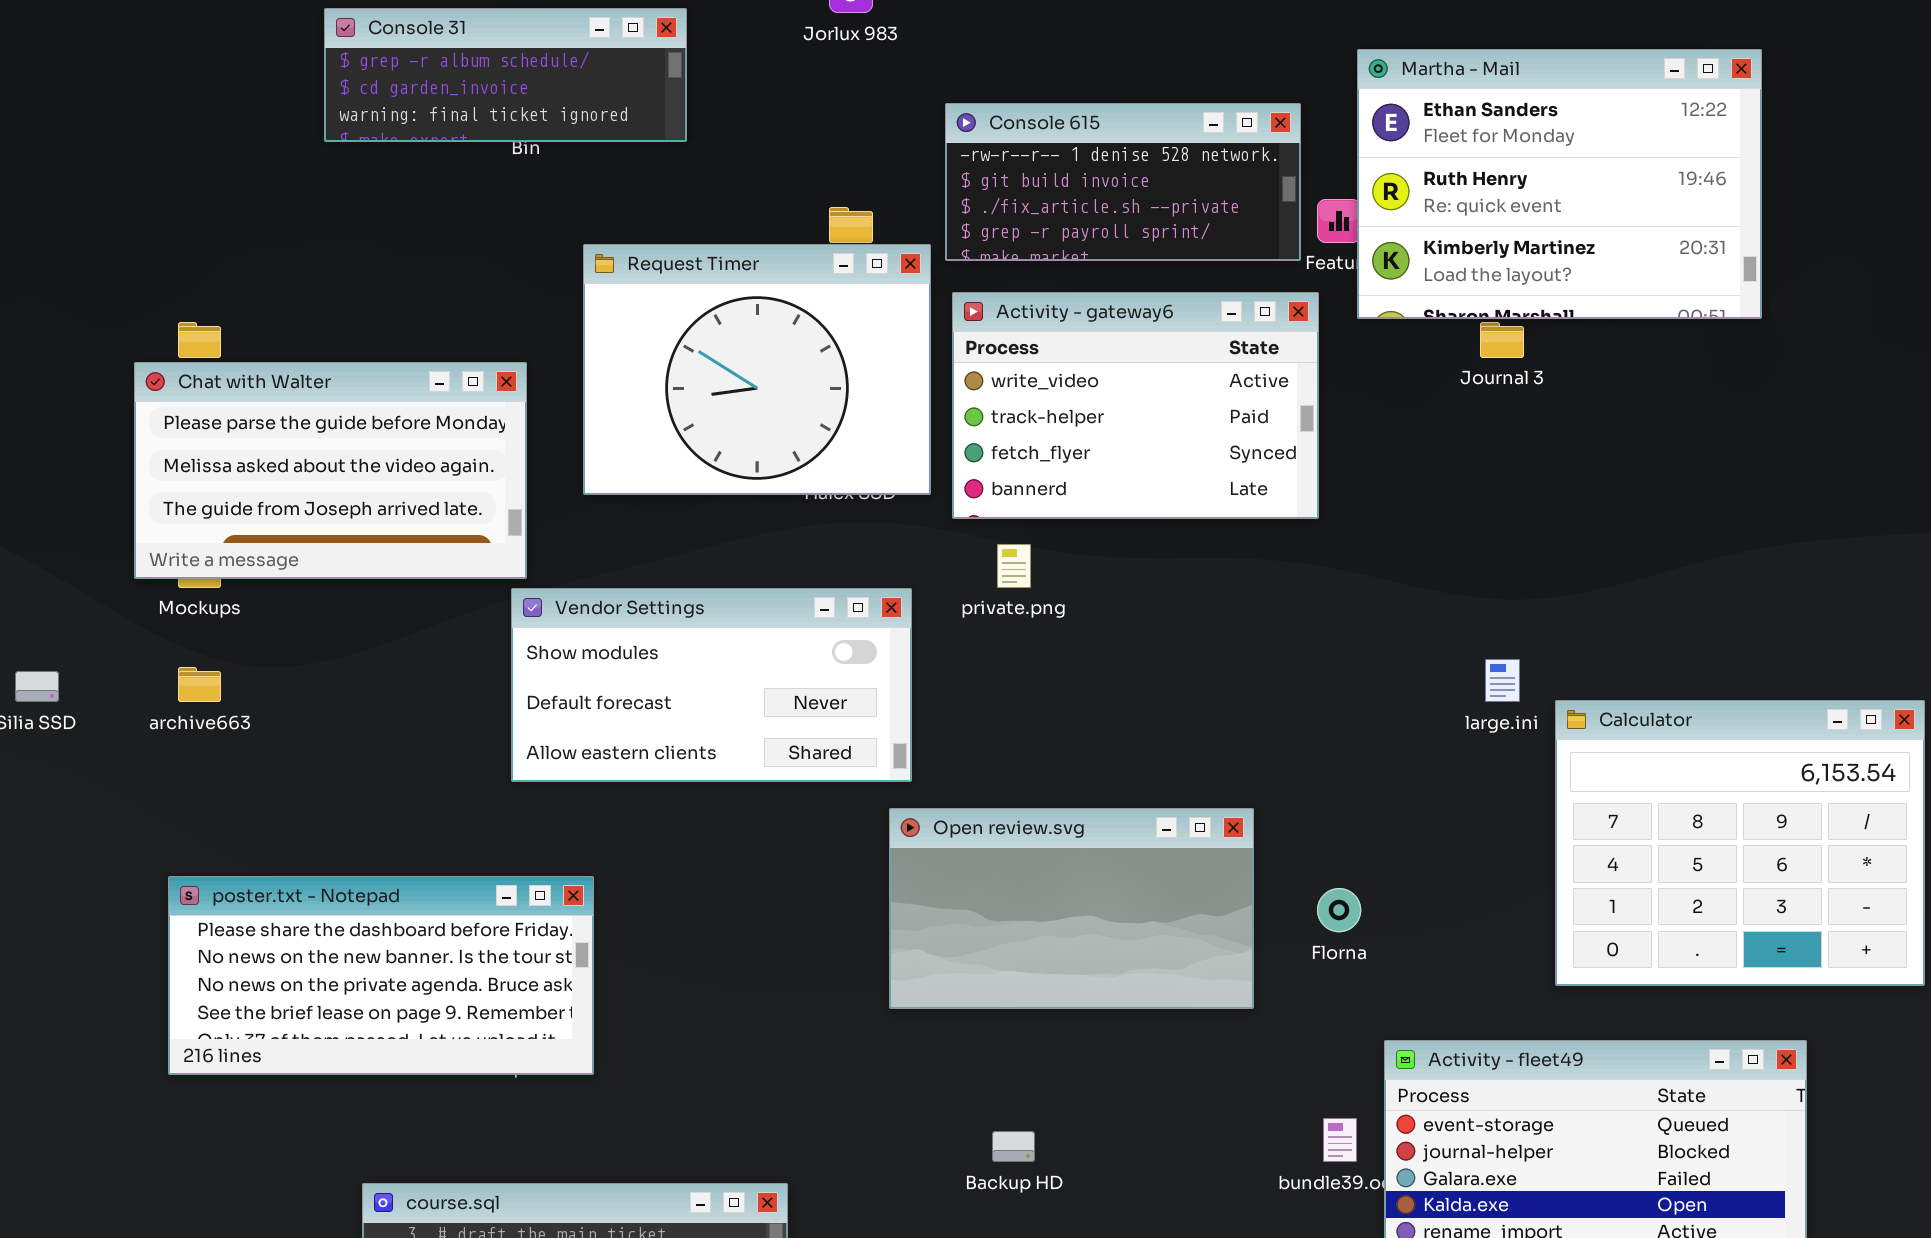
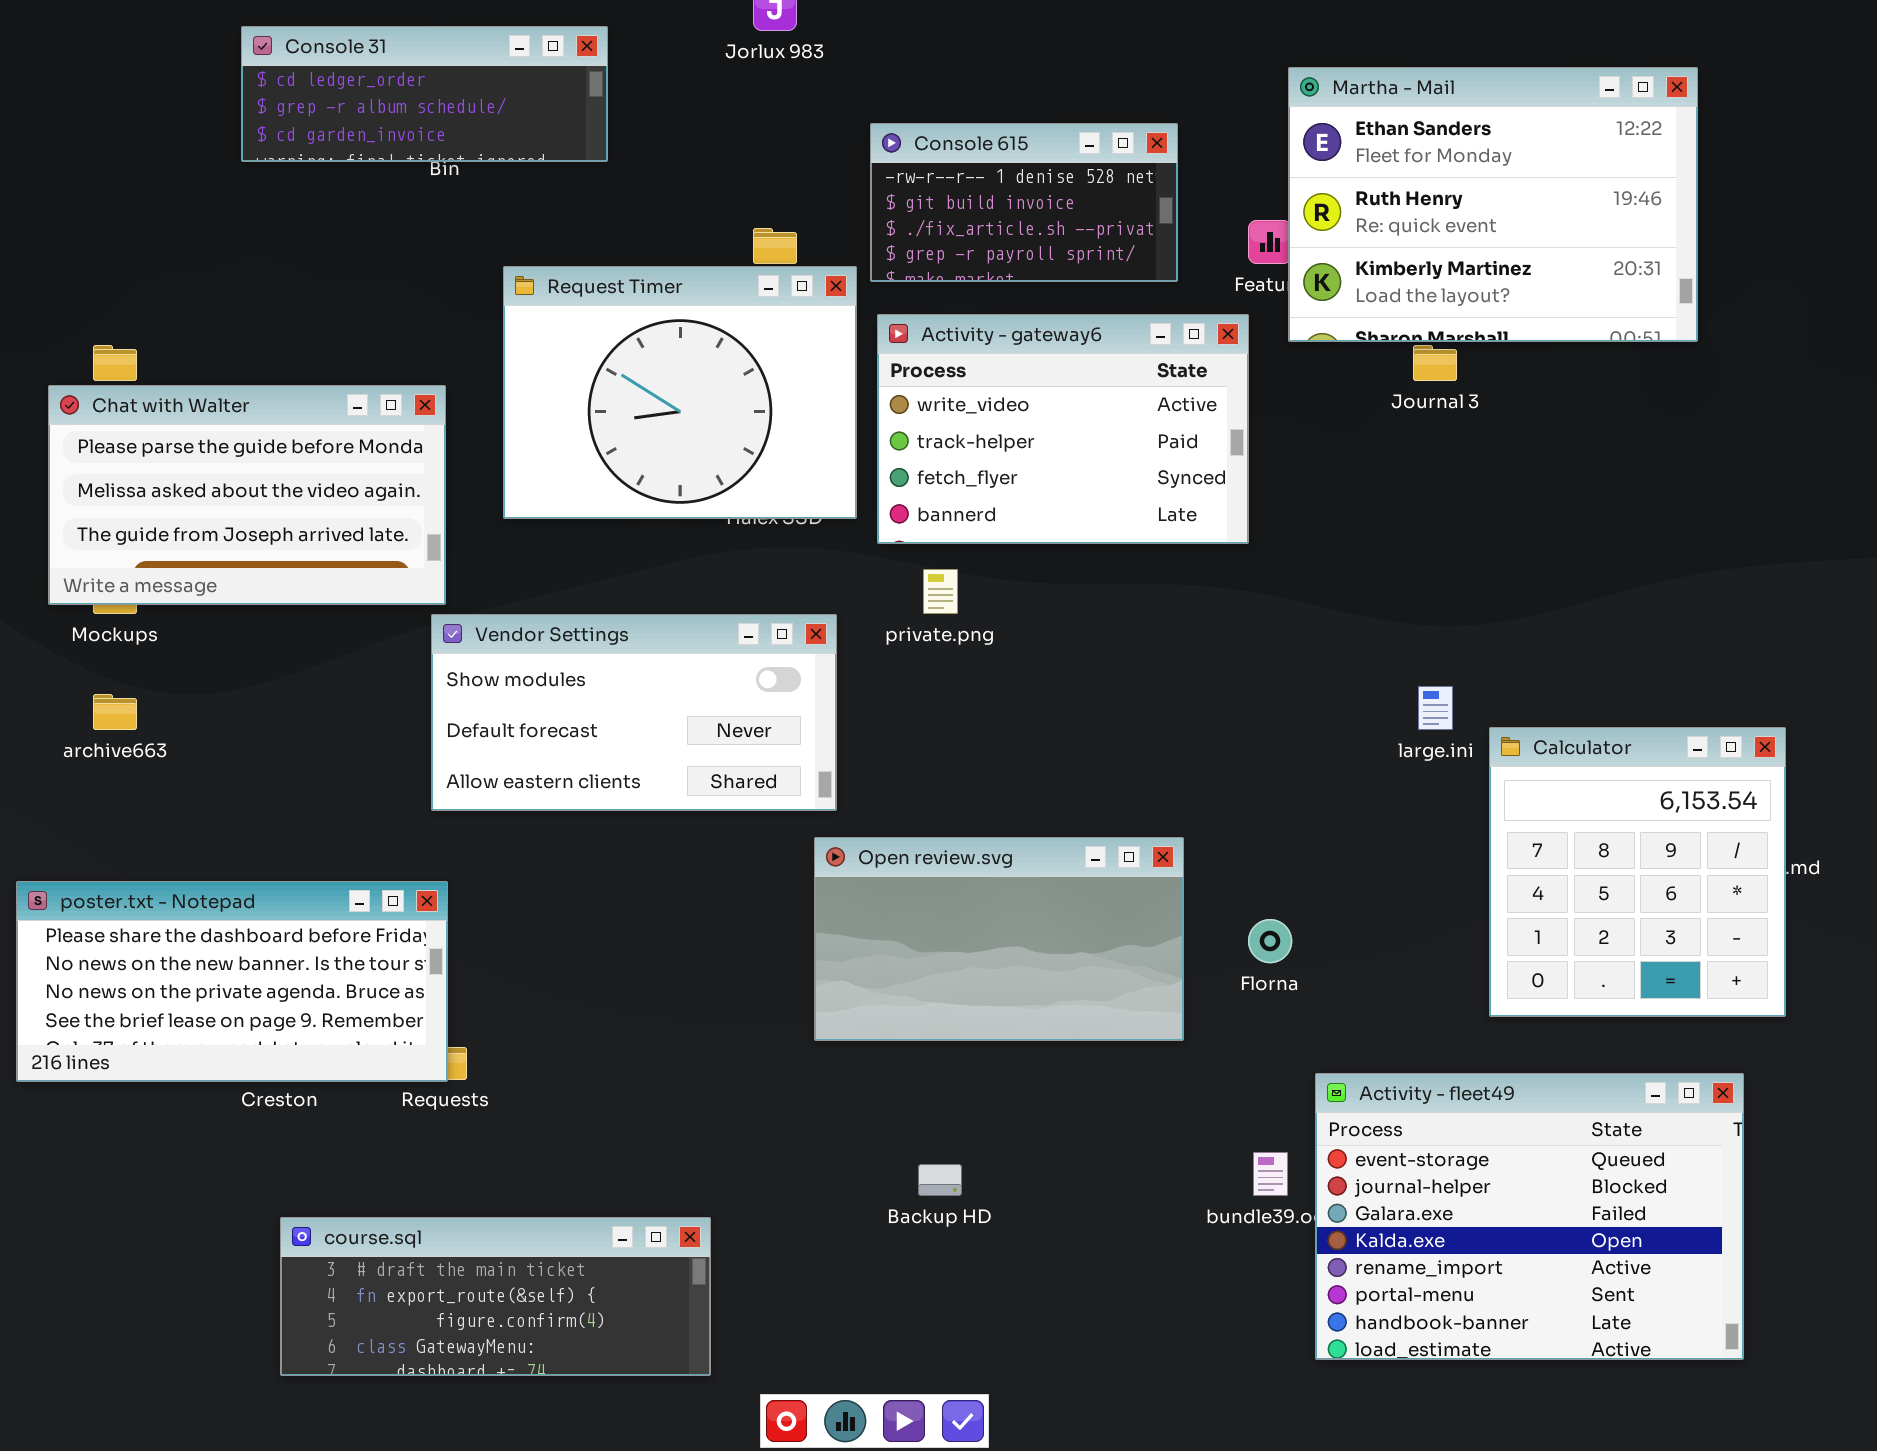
Console 31: [324,8,687,142] -> [241,26,608,162], scrolled up 1 row
Console 615: [945,103,1301,261] -> [870,123,1178,282], resized
Calculator: [1555,700,1925,986] -> [1489,727,1786,1017], resized
poster.txt - Notepad: [168,876,594,1075] -> [16,881,448,1082], moved

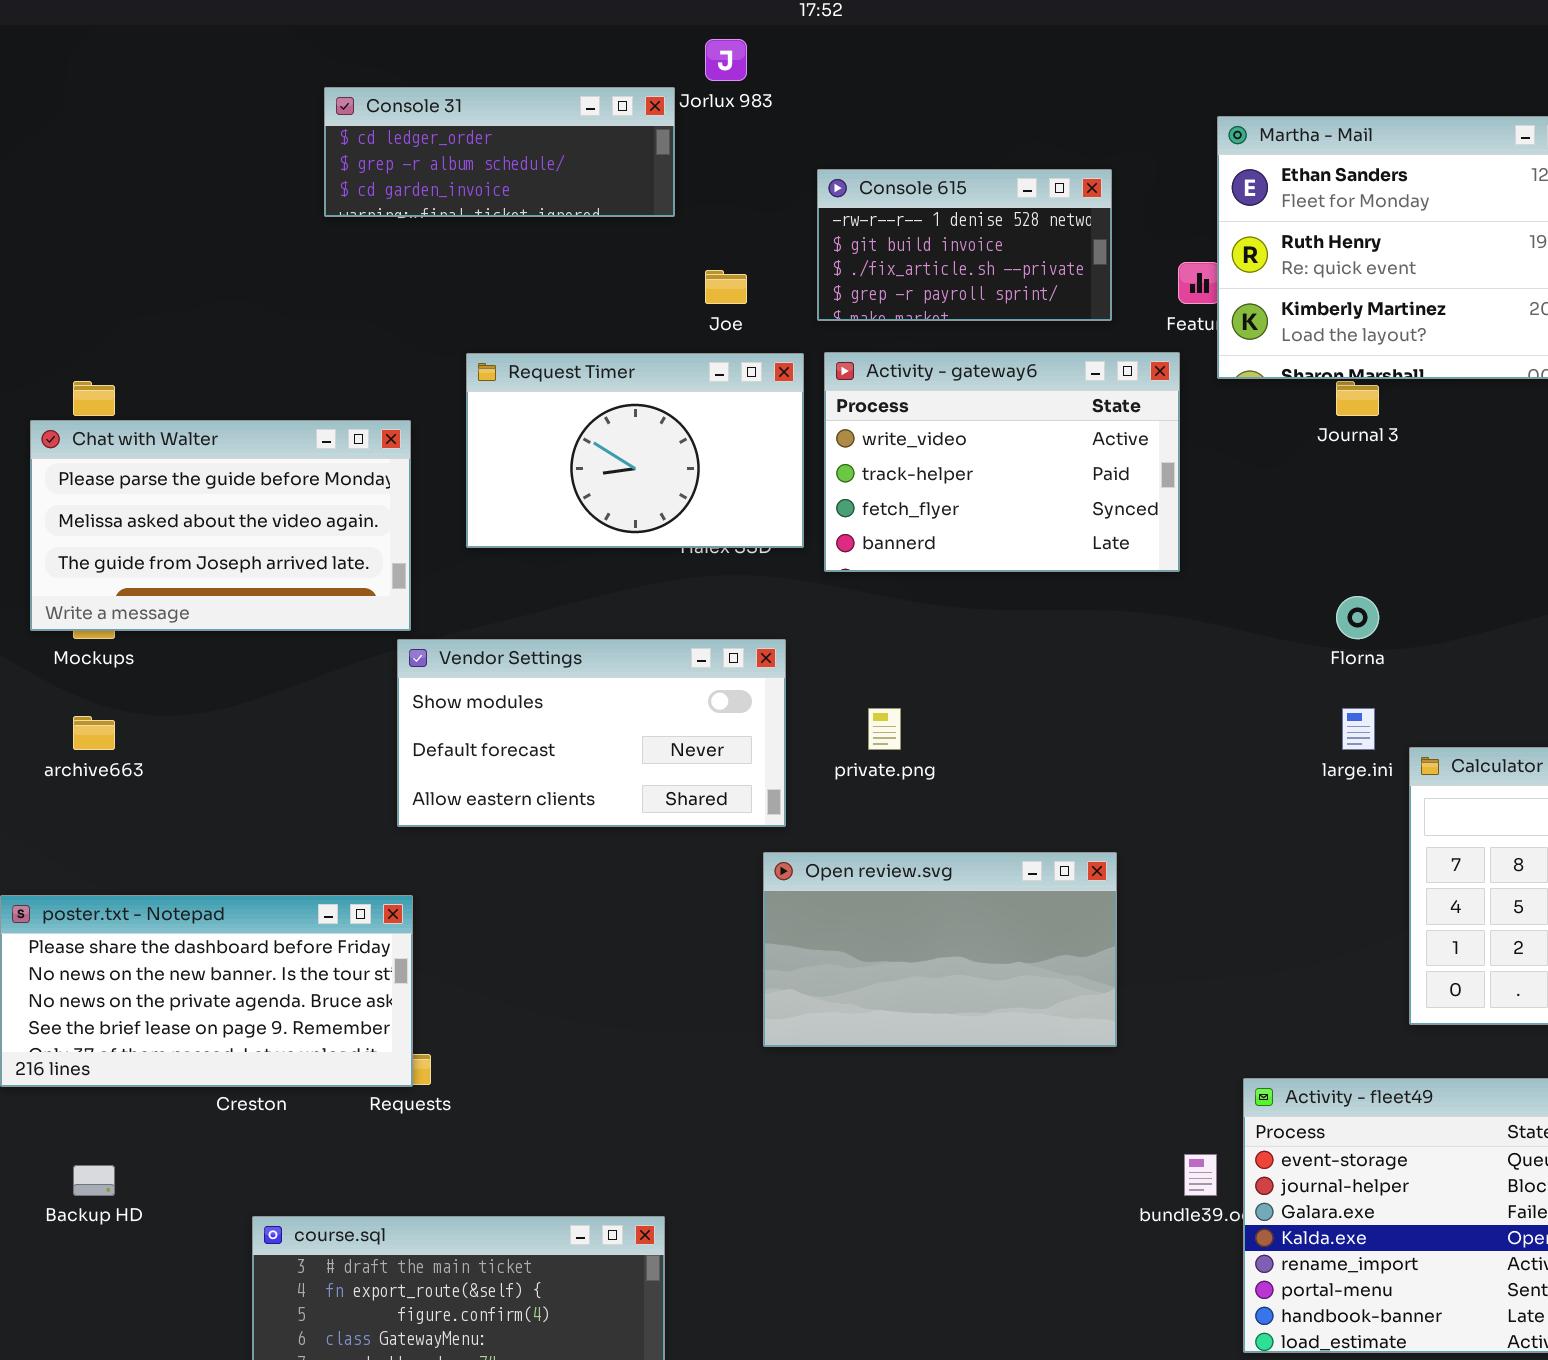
Console 31: [241,26,608,162] -> [324,87,675,217], moved
Request Timer: [503,266,857,519] -> [466,353,804,548], resized
private.png: [923,569,958,614] -> [868,708,901,750], moved
Florna: [1248,919,1292,963] -> [1336,596,1379,639], moved
Backup HD: [918,1164,962,1196] -> [73,1165,115,1196], moved

